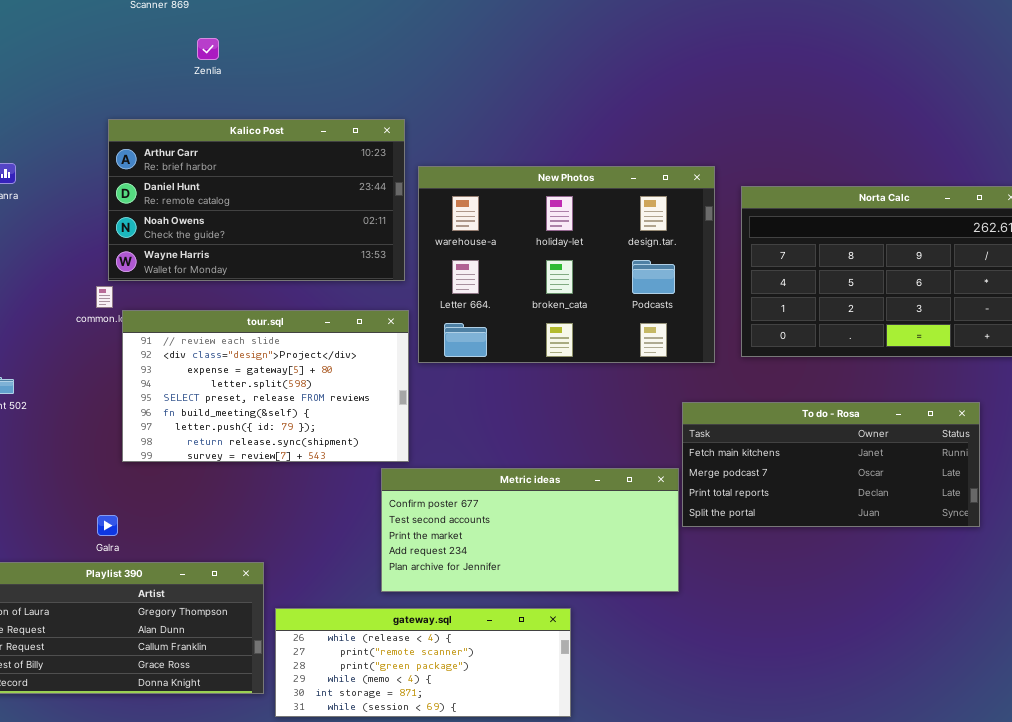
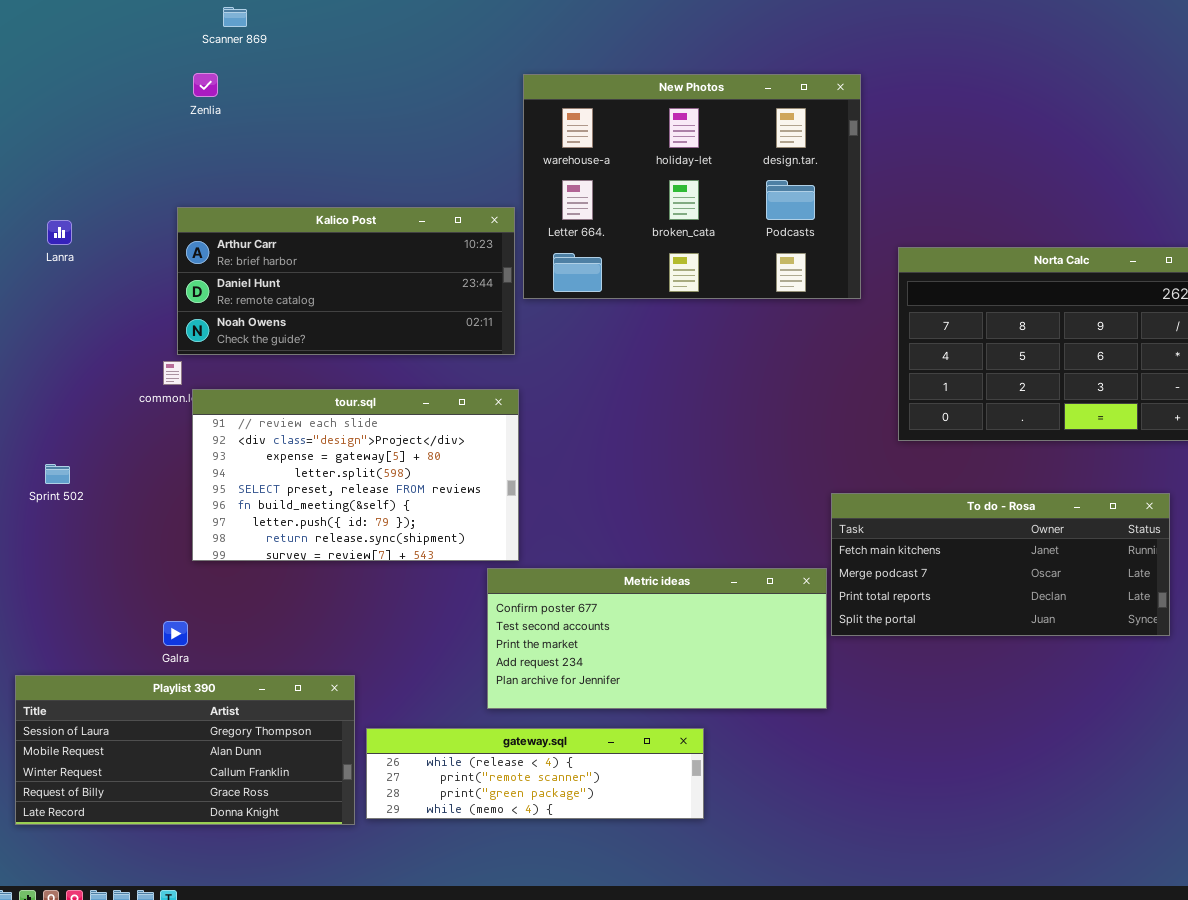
Zenlia: [197,38,219,60] -> [193,73,218,97], moved
Kalico Post: [108,119,405,281] -> [177,207,515,355], resized
New Photos: [418,166,715,363] -> [523,74,861,299], moved
gateway.sql: [275,608,571,717] -> [366,728,704,819], resized

